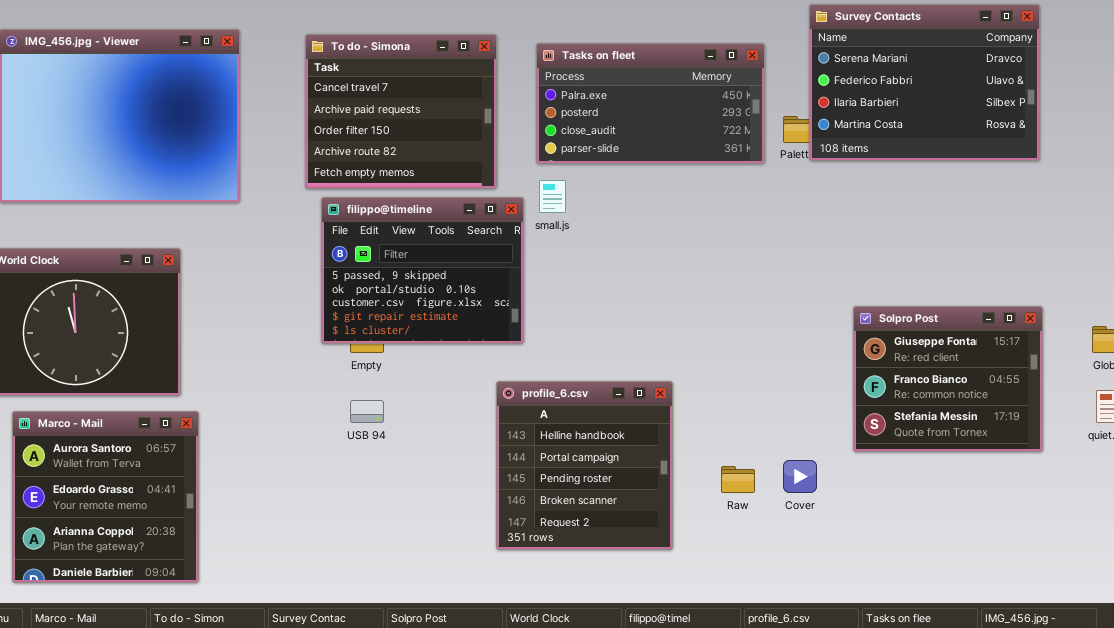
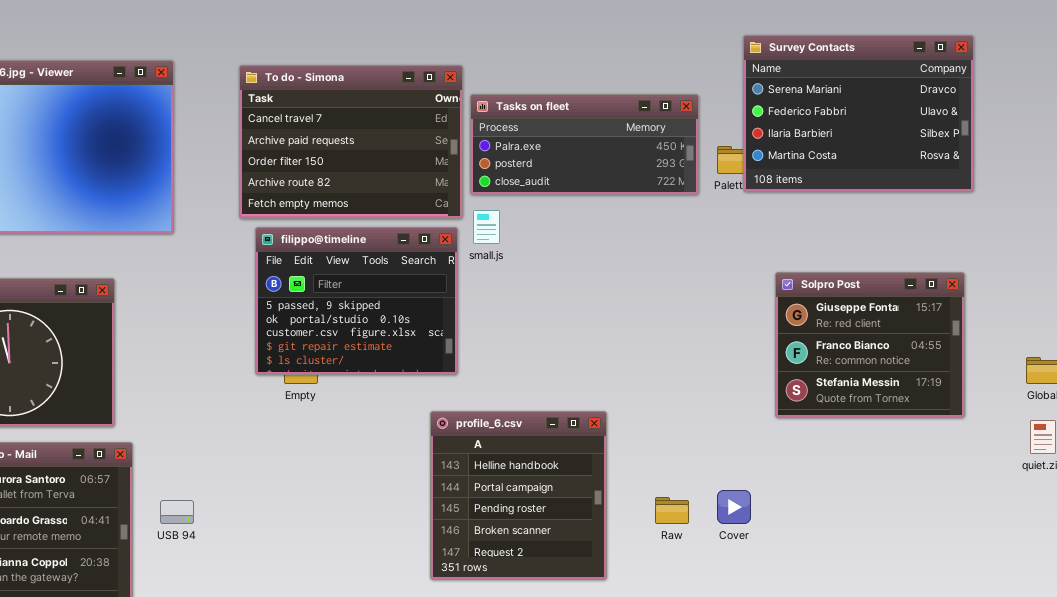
To do - Simona: [305,34,497,189] -> [239,65,463,219], resized
Tasks on fleet: [536,43,765,164] -> [470,94,699,195], resized
Solpro Post: [853,306,1043,452] -> [775,272,965,418], moved
USB 94: [350,400,384,423] -> [160,500,194,524], moved

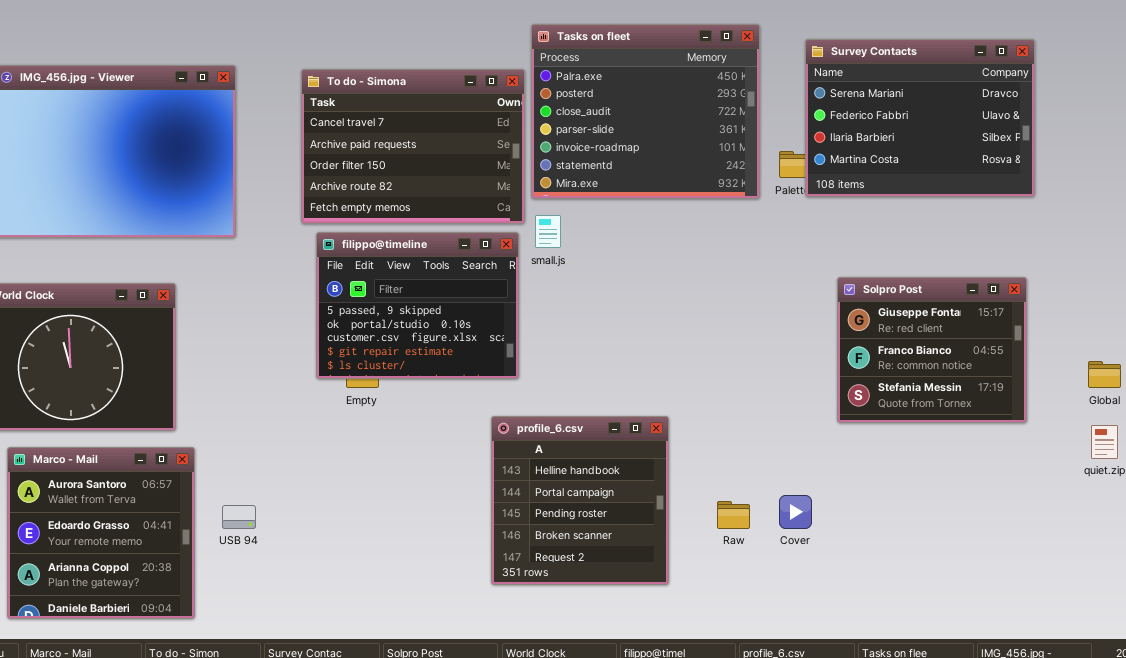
Tasks on fleet: [470,94,699,195] -> [531,24,760,199], resized

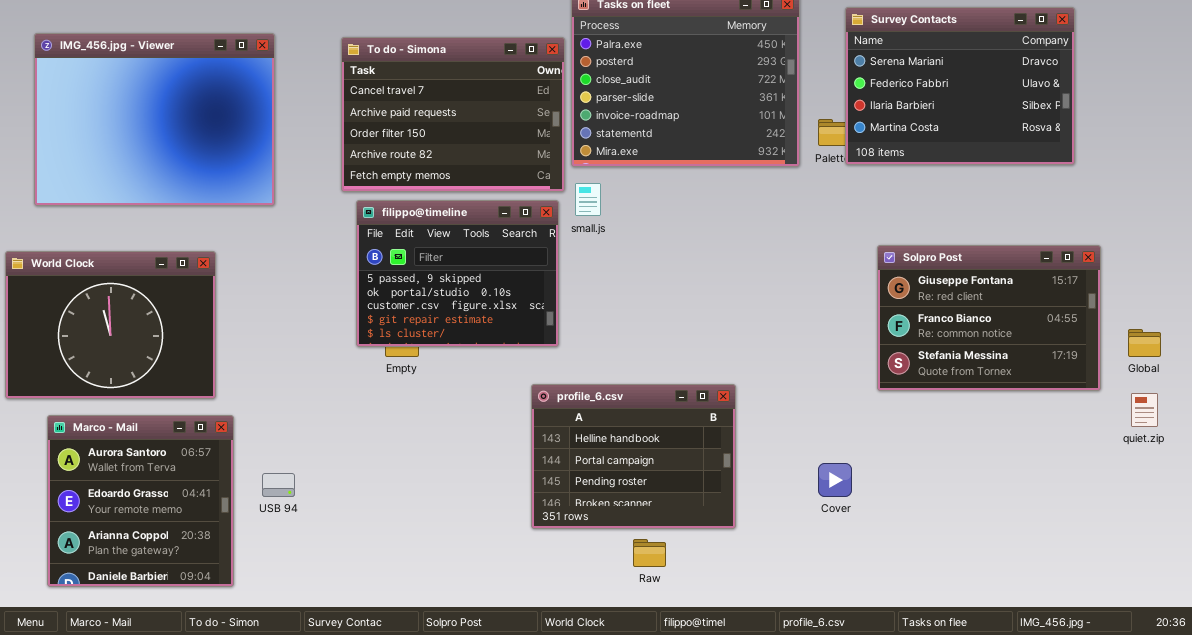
Solpro Post: [837,277,1027,423] -> [877,245,1101,391], resized
profile_6.csv: [491,416,669,585] -> [531,384,736,529], resized
Raw: [717,501,750,529] -> [633,539,666,567], moved

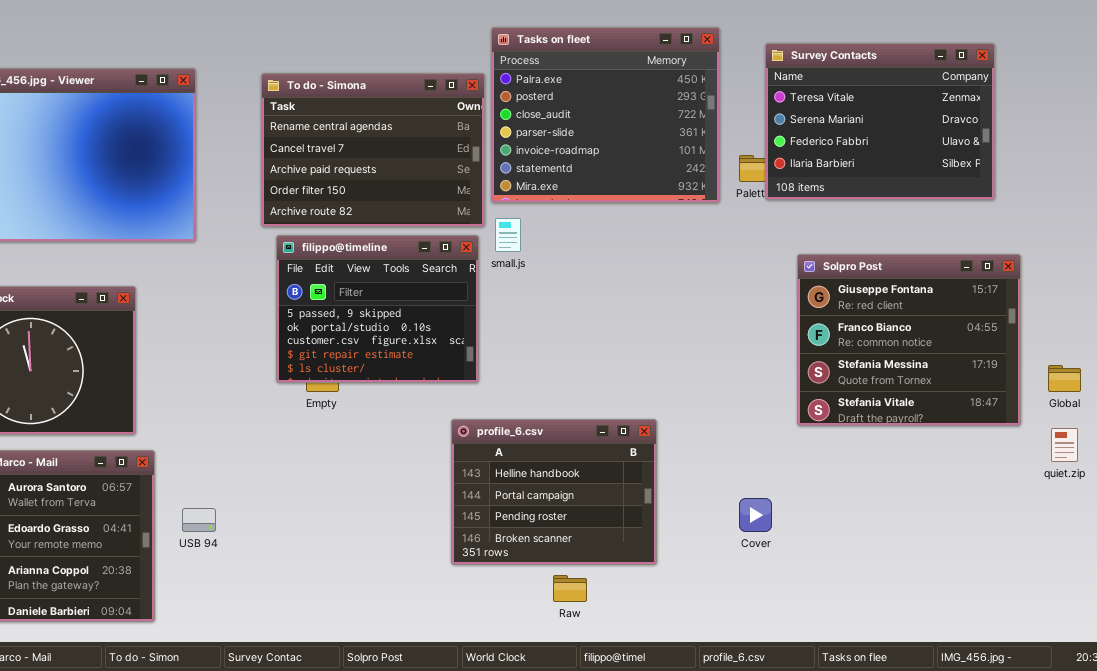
Survey Contacts: [845,7,1075,165] -> [765,43,995,200], scrolled up 1 row
To do - Simona: [341,37,565,192] -> [261,73,485,227], scrolled up 1 row
Solpro Post: [877,245,1101,391] -> [797,254,1021,426], resized

